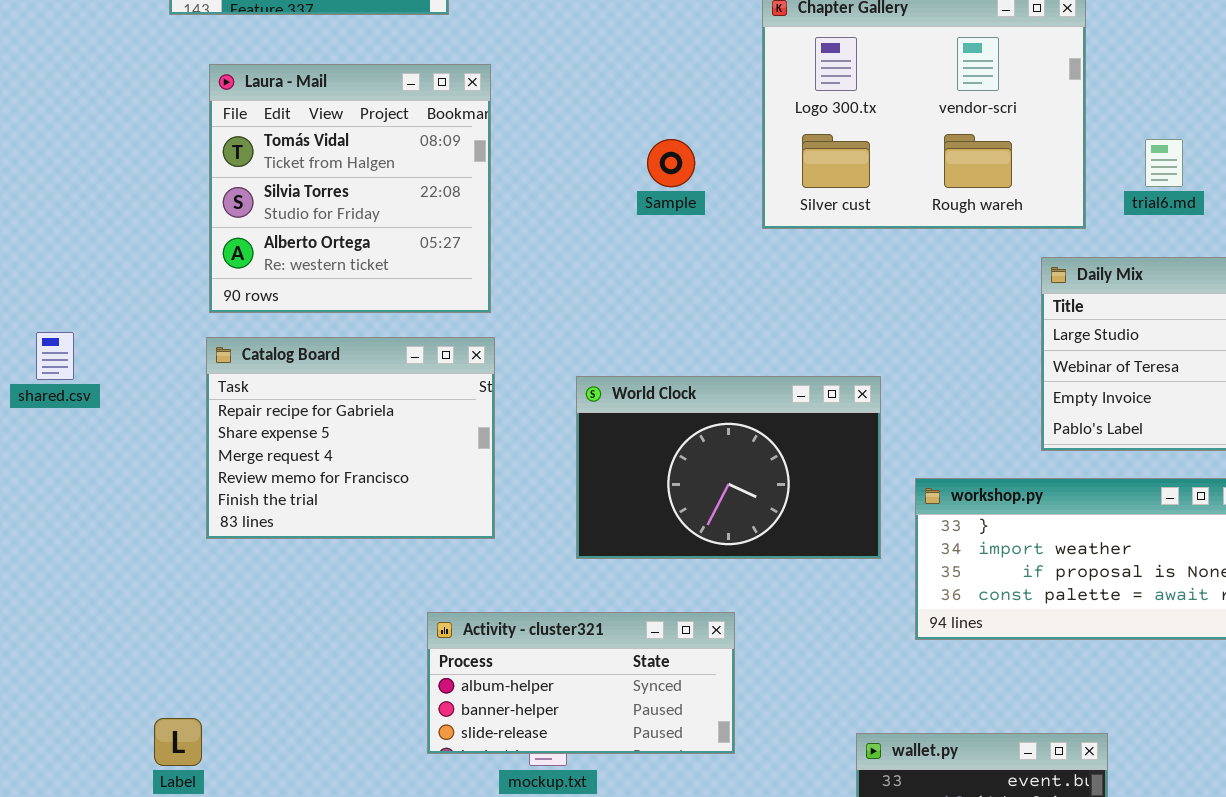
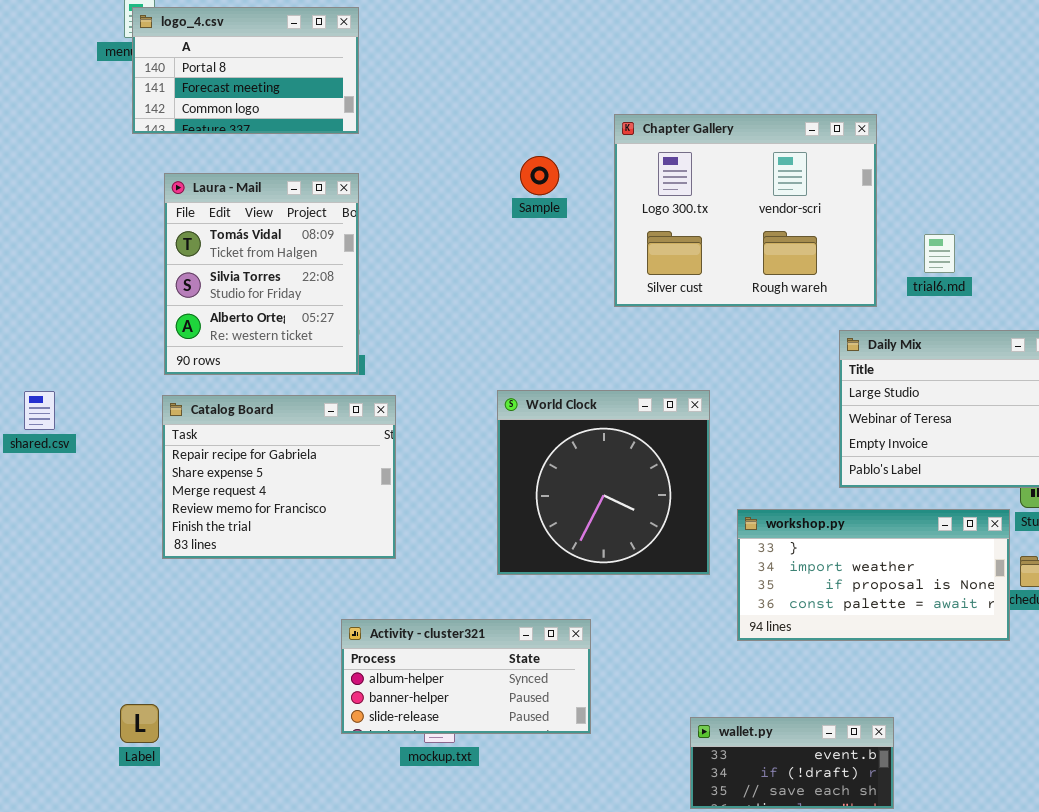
Laura - Mail: [209,64,491,313] -> [164,173,359,375], resized
Sample: [647,139,695,187] -> [520,156,559,195], moved
World Clock: [576,376,881,559] -> [497,390,710,575], resized

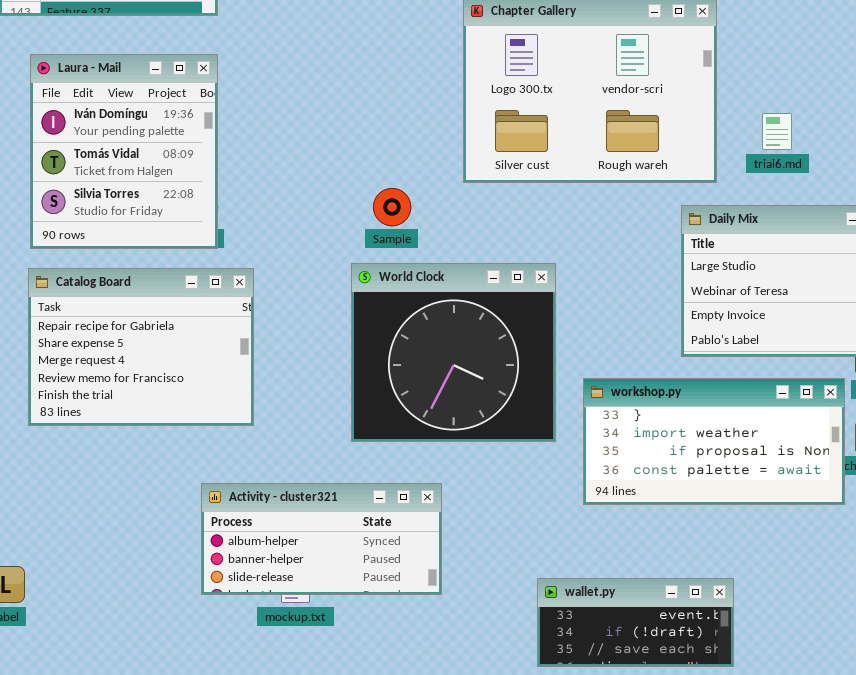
Sample: [520,156,559,195] -> [373,188,411,226], moved
Laura - Mail: [164,173,359,375] -> [30,54,218,249], scrolled up 1 row

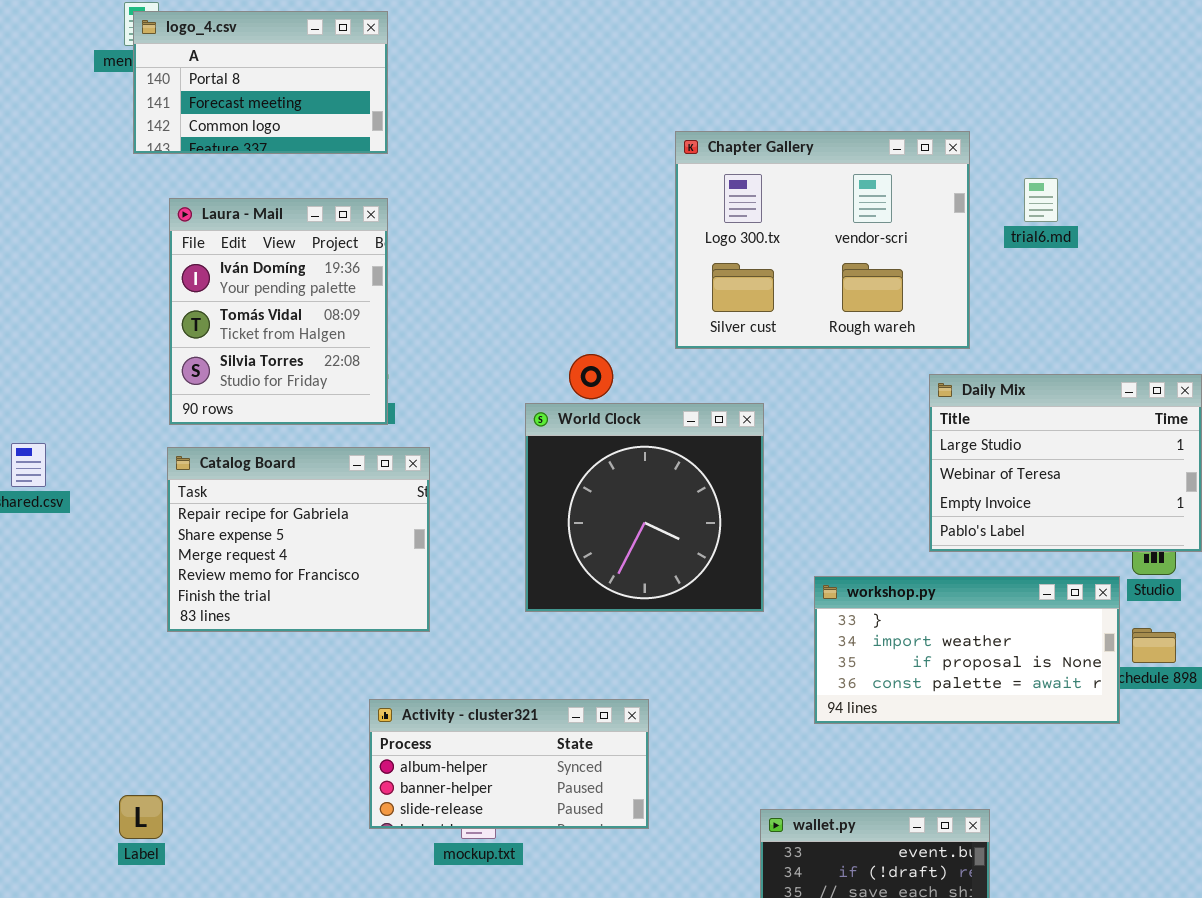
trial6.md: [762,113,792,150] -> [1024,178,1058,222], moved
World Clock: [351,263,556,442] -> [525,403,764,612], moved

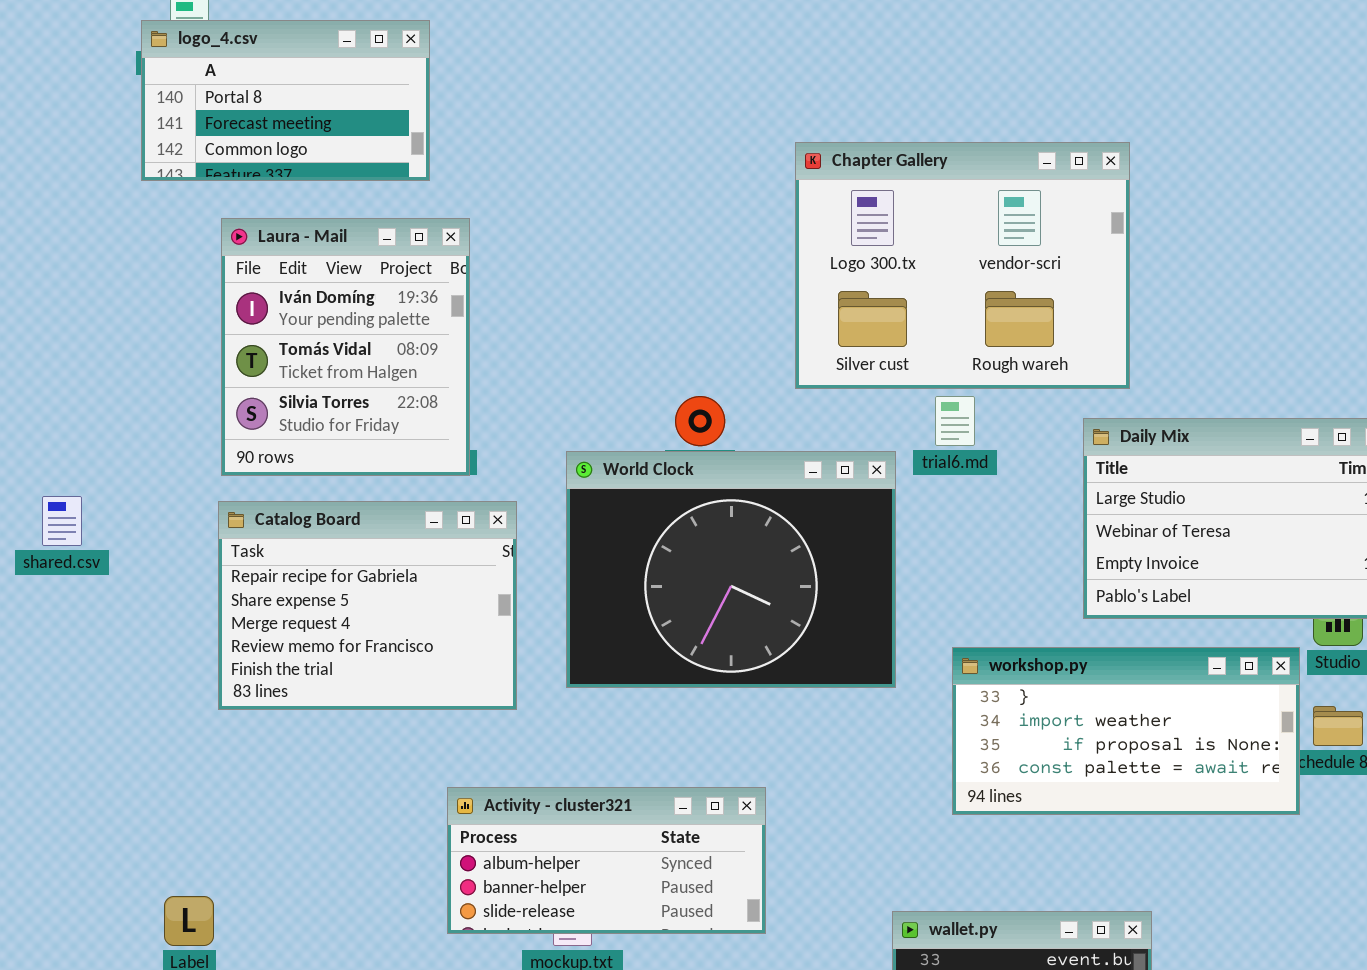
logo_4.csv: [133,11,388,154] -> [141,20,430,181], moved
trial6.md: [1024,178,1058,222] -> [935,396,975,446], moved
World Clock: [525,403,764,612] -> [566,451,896,688], resized

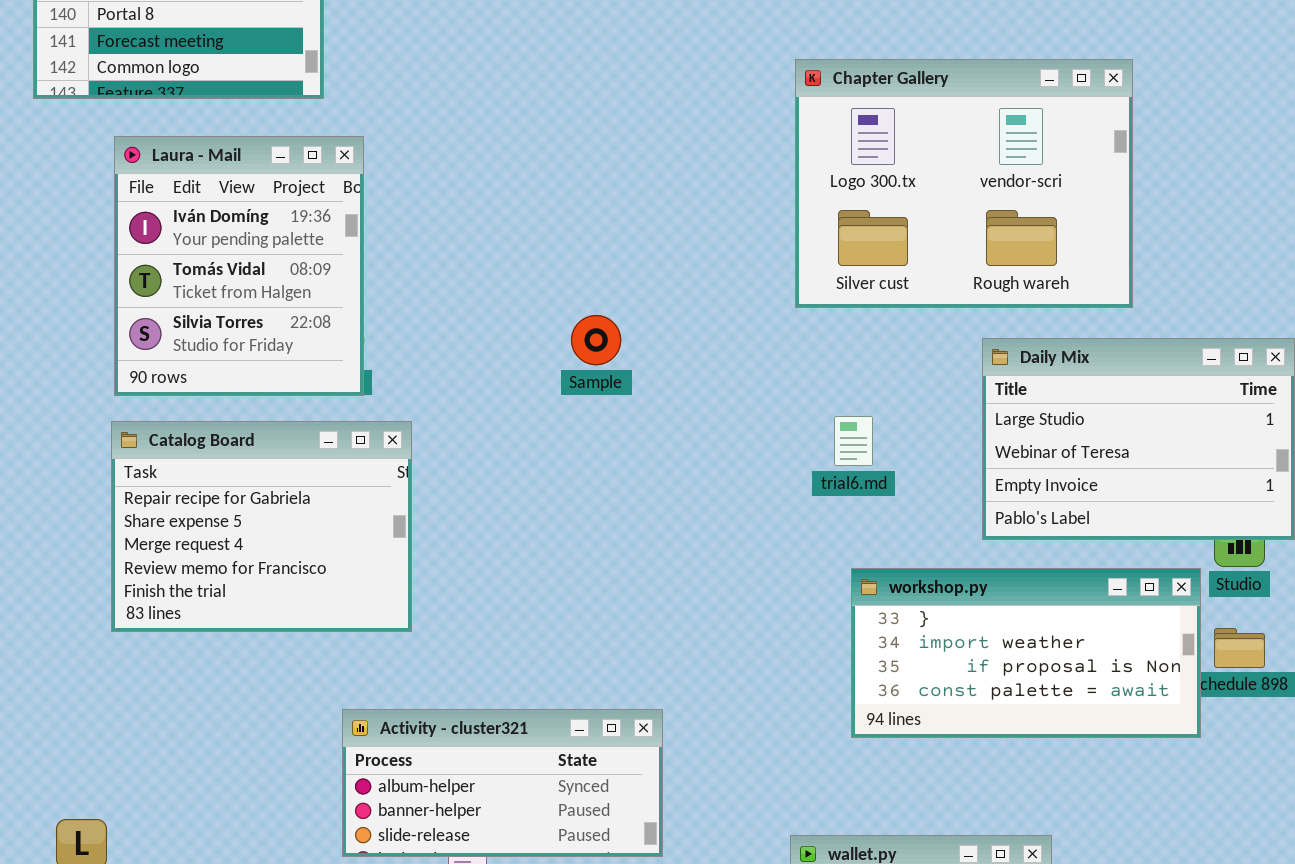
Chapter Gallery: [795,142,1130,389] -> [795,59,1133,308], moved
trial6.md: [935,396,975,446] -> [834,416,873,466], moved
World Clock: [566,451,896,688] -> none, closed

